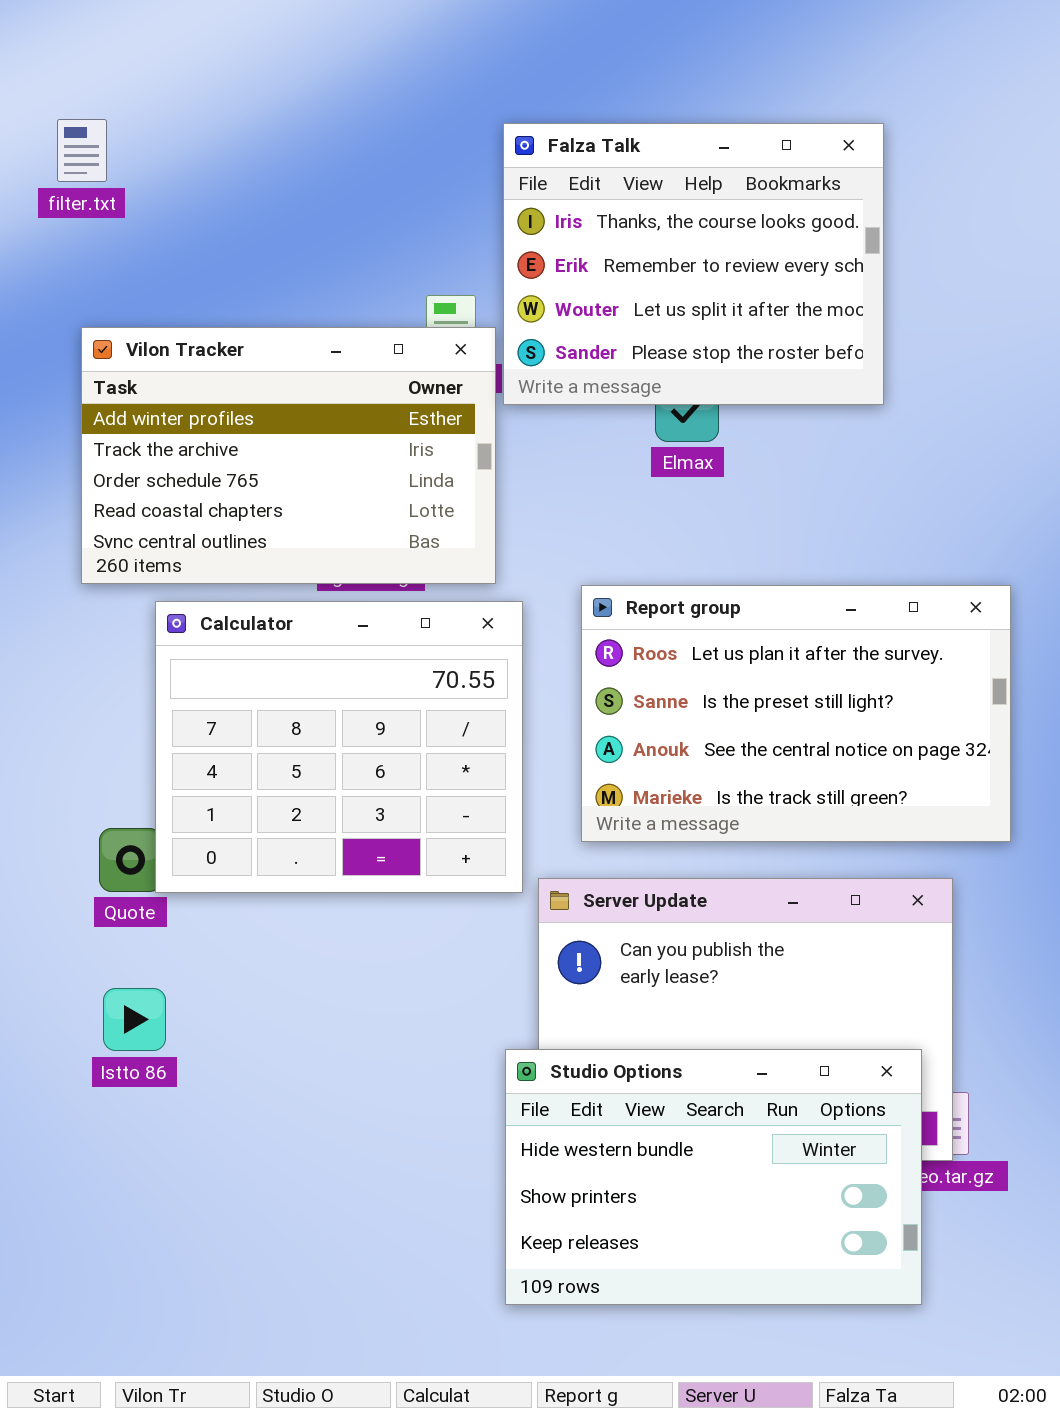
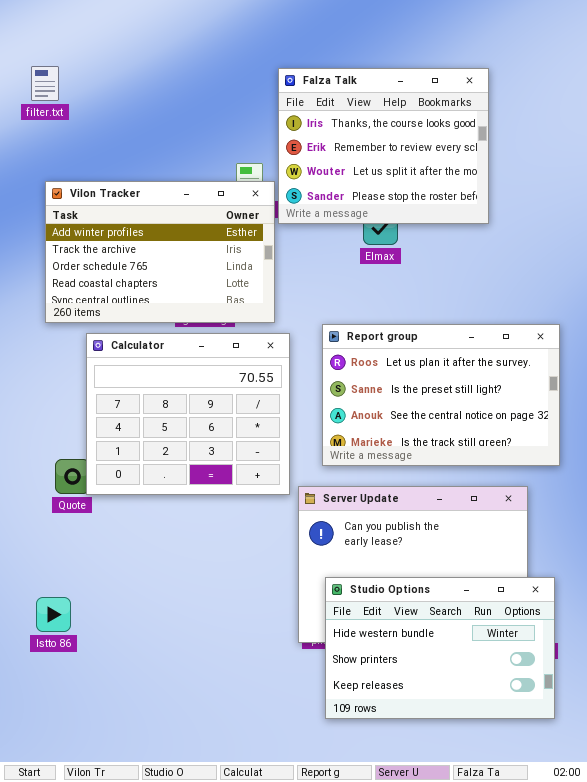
Istto 86: [103,988,166,1051] -> [36,597,71,632], moved
Studio Options: [505,1049,922,1305] -> [325,577,555,719], moved

